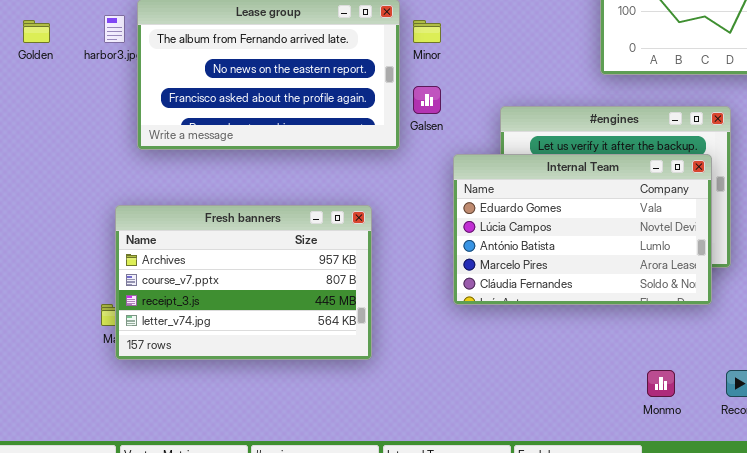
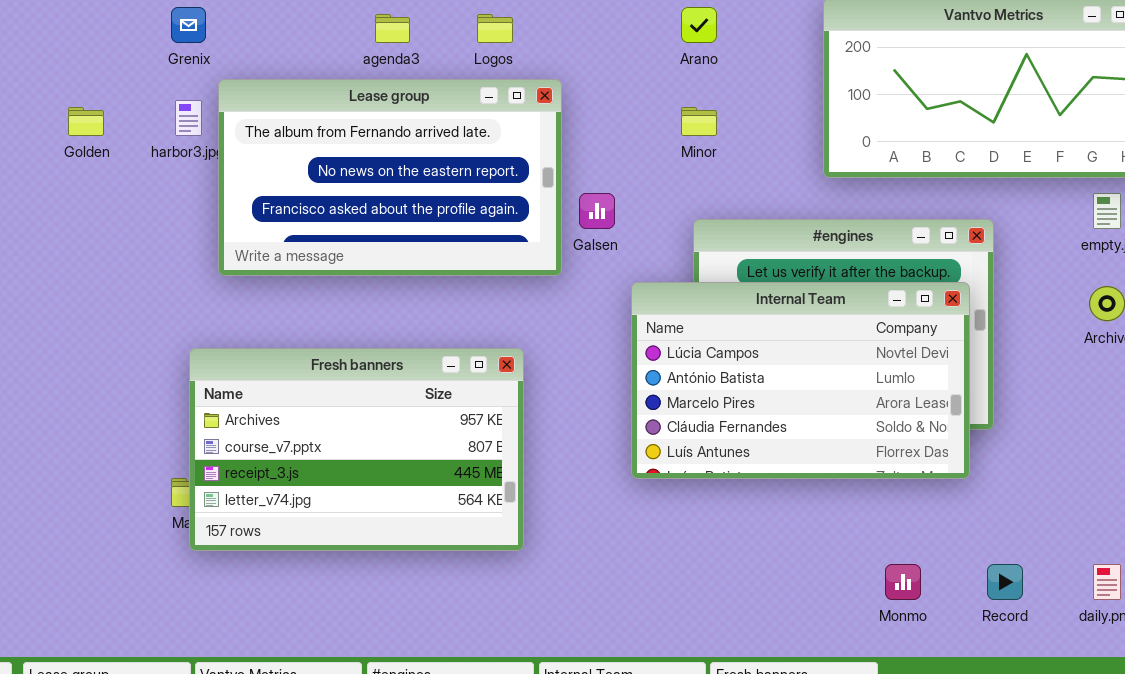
Minor: [413,20,441,43] -> [681,107,717,136], moved
Internal Team: [453,154,712,305] -> [631,282,970,479], scrolled down 1 row

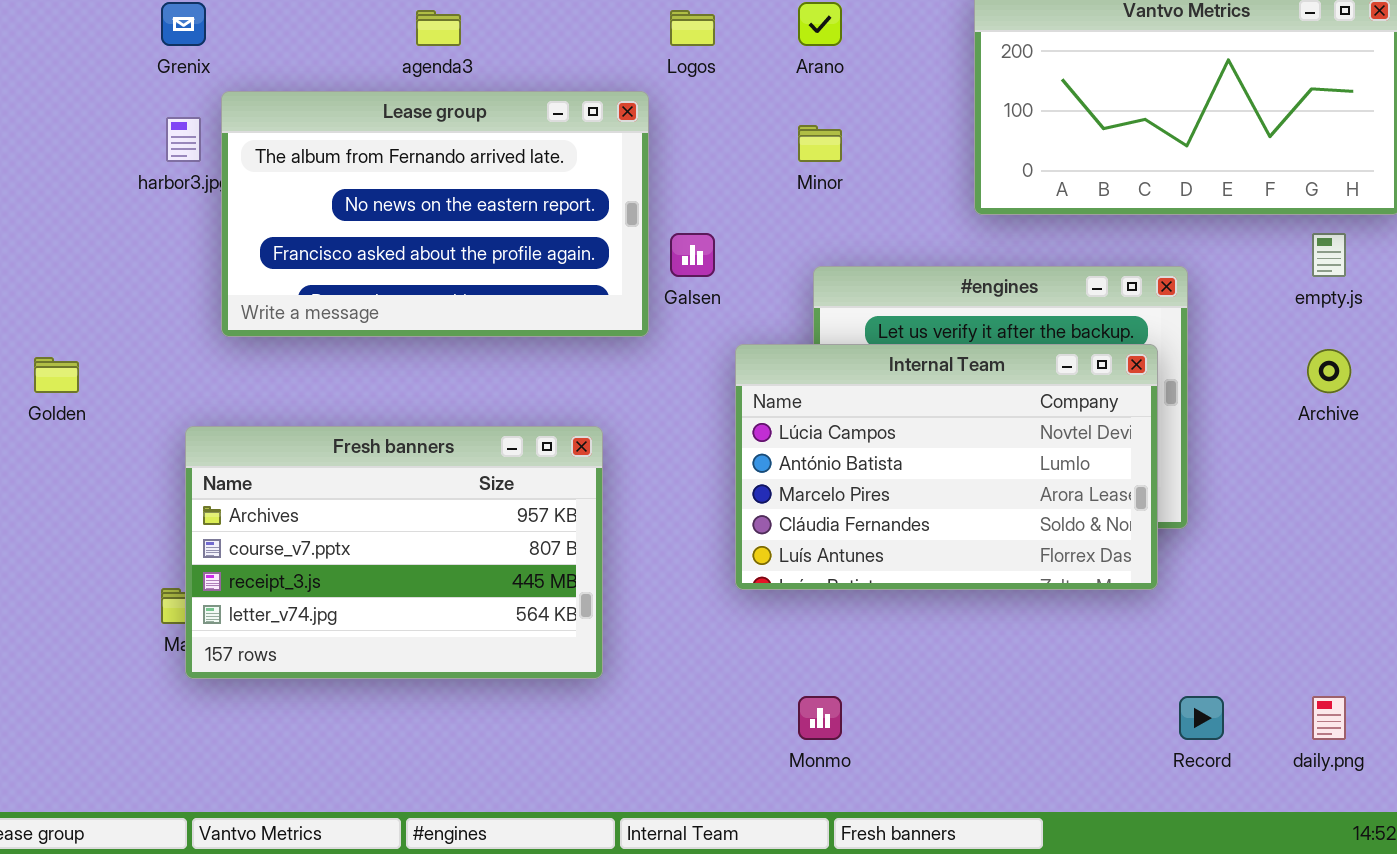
Logos: [477,14,513,43] -> [670,10,715,46], moved
Golden: [68,107,104,136] -> [34,357,79,393], moved
Monmo: [885,564,921,600] -> [798,696,842,740], moved

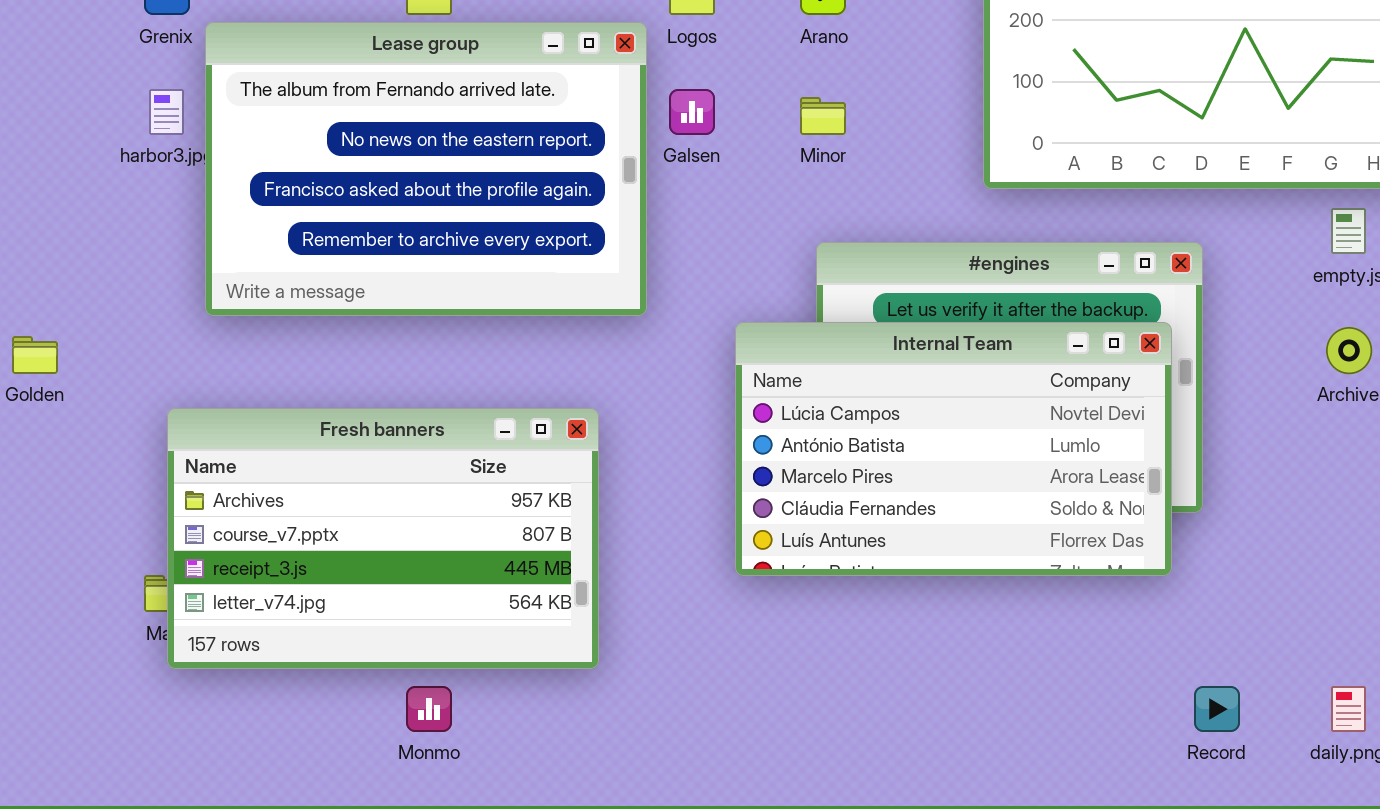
Lease group: [221,91,649,337] -> [205,22,647,316], resized
Galsen: [670,233,715,277] -> [669,89,715,135], moved
Monmo: [798,696,842,740] -> [406,686,452,732], moved

